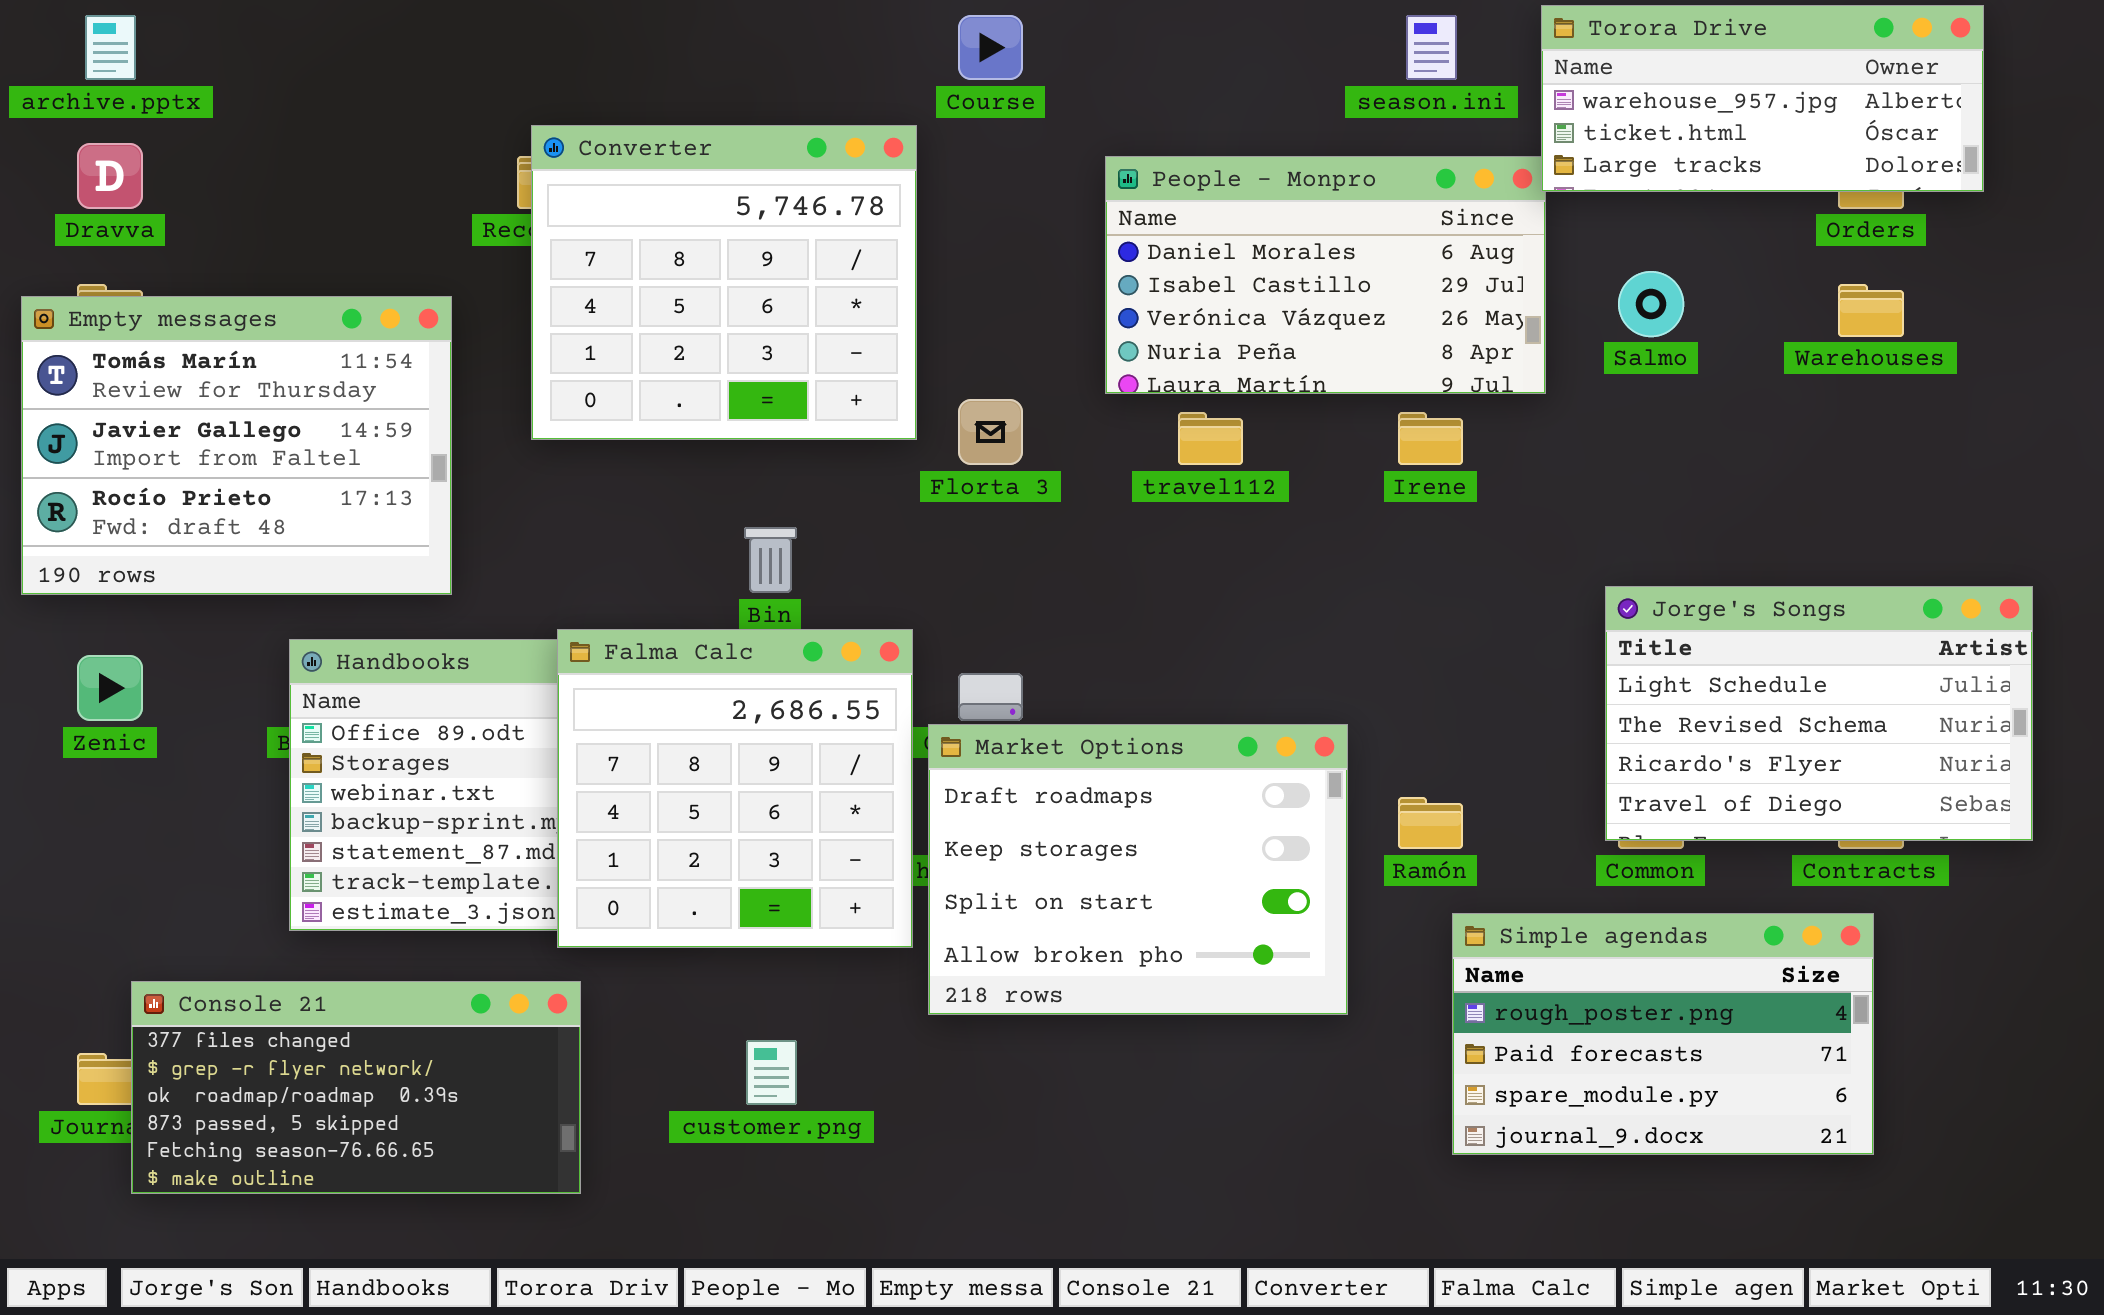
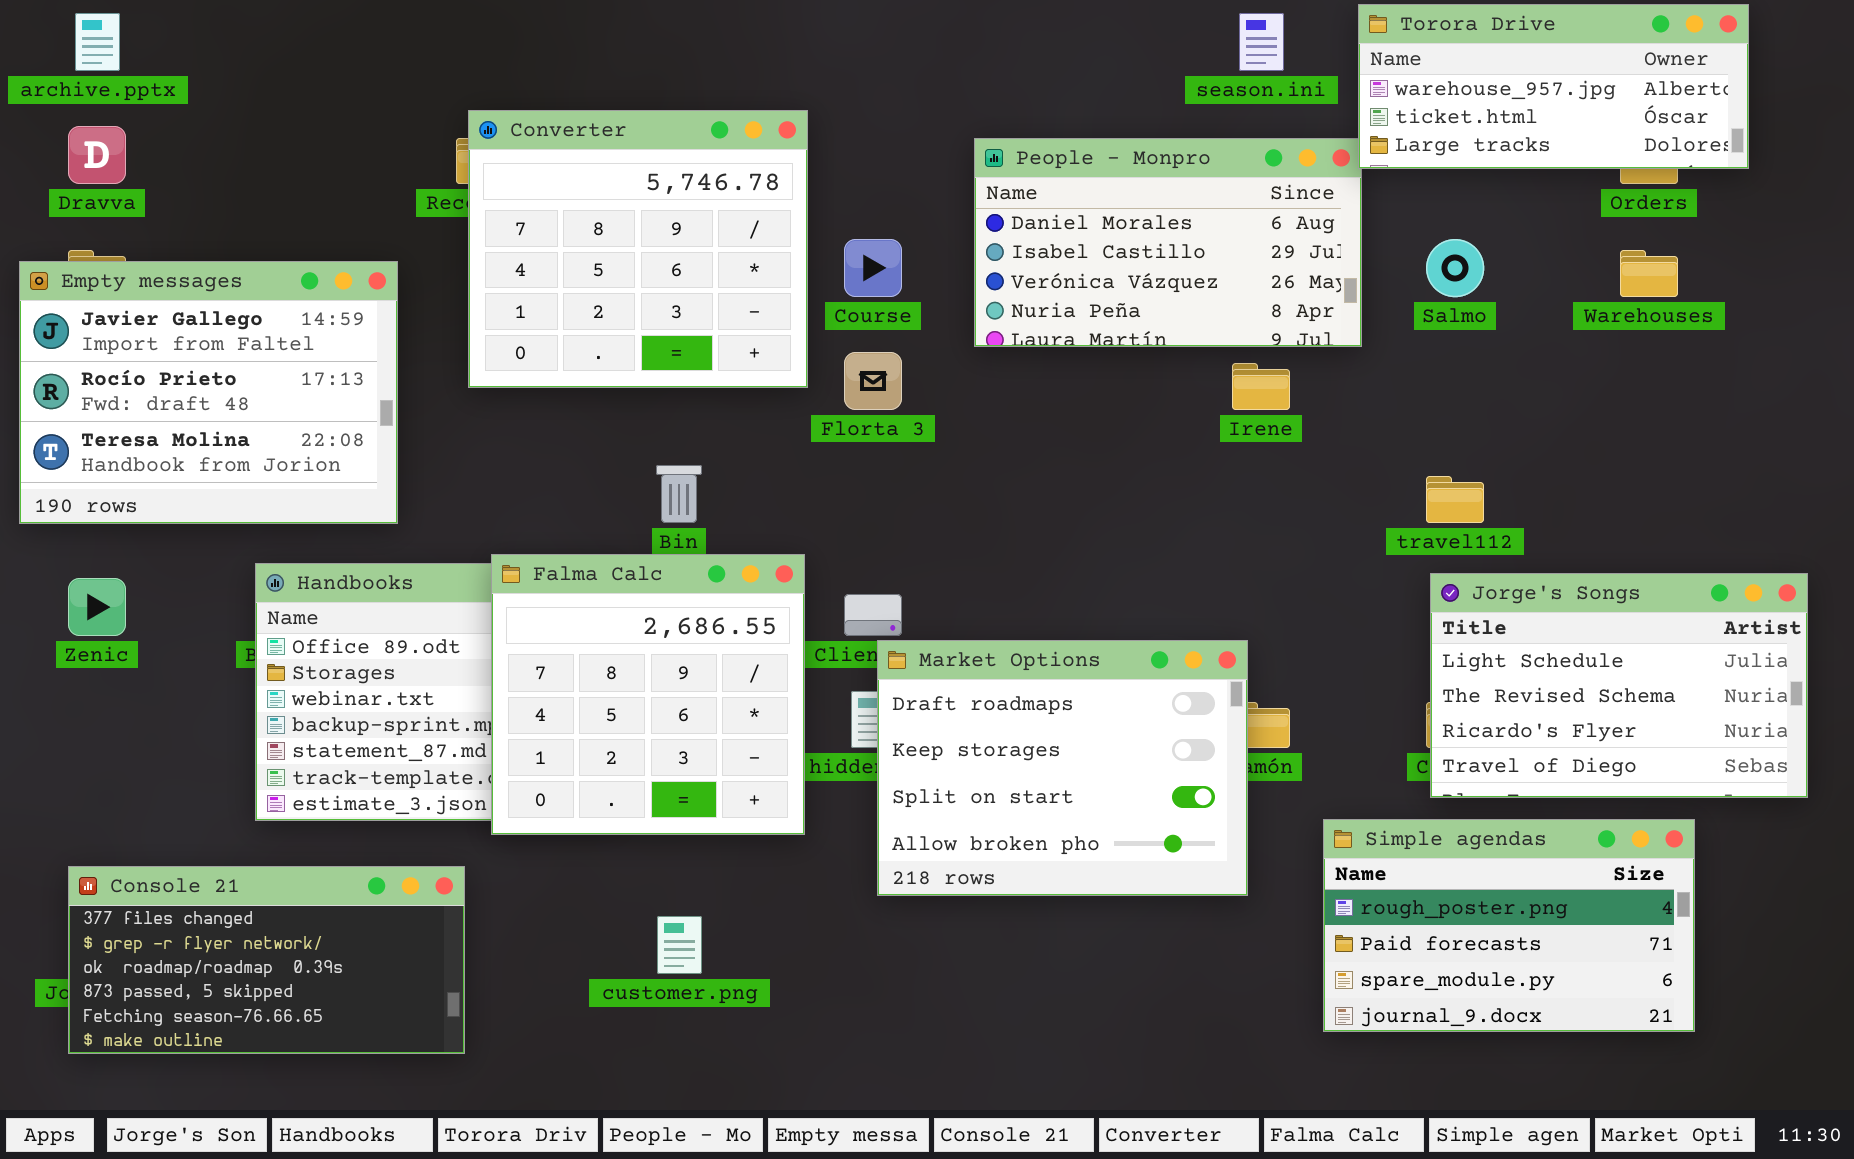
Course: [958,15,1023,80] -> [844,239,902,297], moved
Empty messages: [21,296,452,595] -> [19,261,398,524], scrolled down 1 row
travel112: [1178,412,1243,465] -> [1426,476,1484,523], moved
Jorge's Songs: [1605,586,2033,841] -> [1430,573,1808,798], moved
Market Options: [928,724,1348,1015] -> [877,640,1248,896], moved
Simple agendas: [1452,913,1874,1155] -> [1323,819,1695,1032], moved
Console 21: [131,981,581,1194] -> [68,866,465,1054], moved

